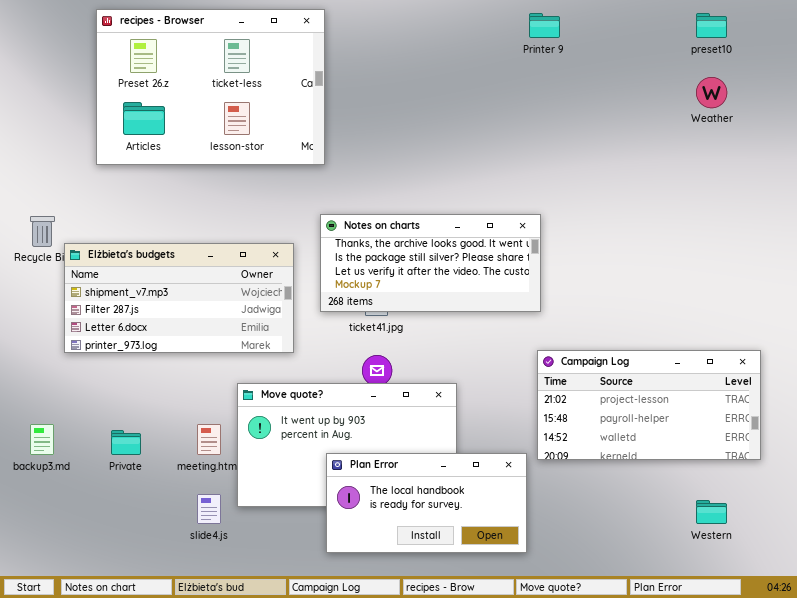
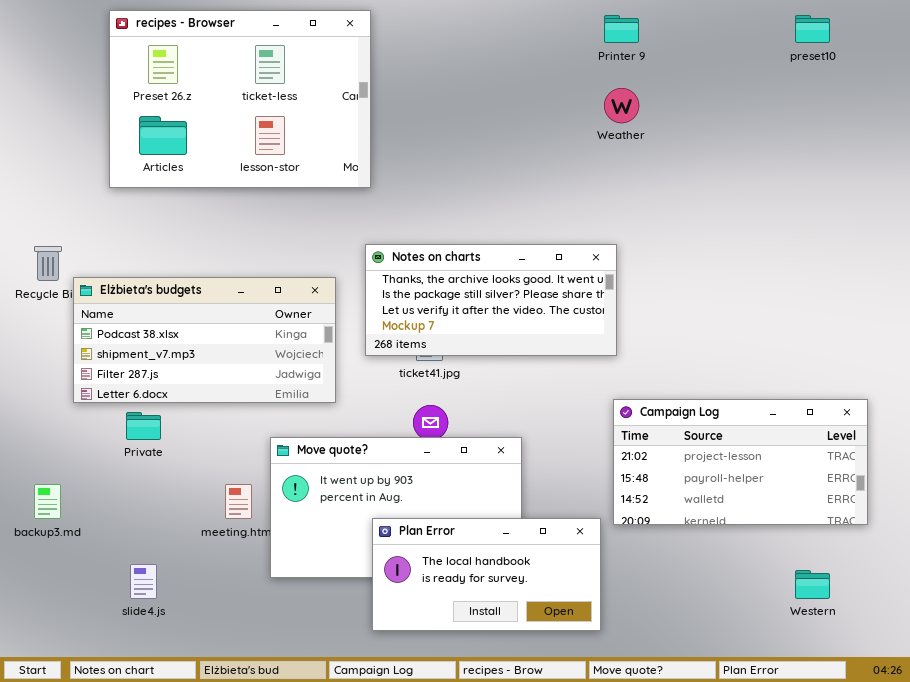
Weather: [696,77,727,108] -> [604,88,639,123], moved
Elżbieta's budgets: [64,243,294,353] -> [73,277,336,403], scrolled up 1 row
Private: [111,430,141,455] -> [126,412,161,440], moved
slide4.js: [197,494,221,524] -> [130,564,157,599], moved

